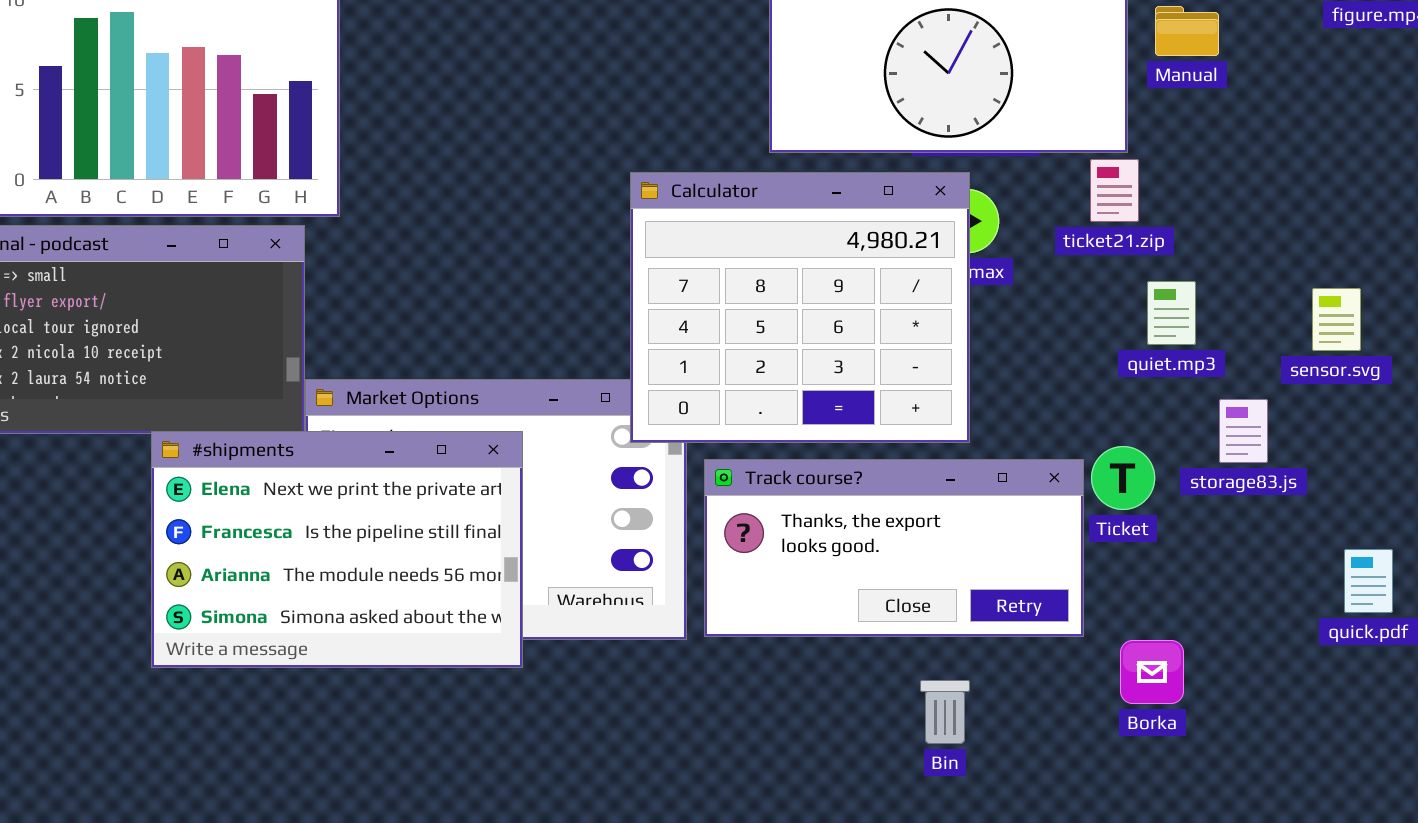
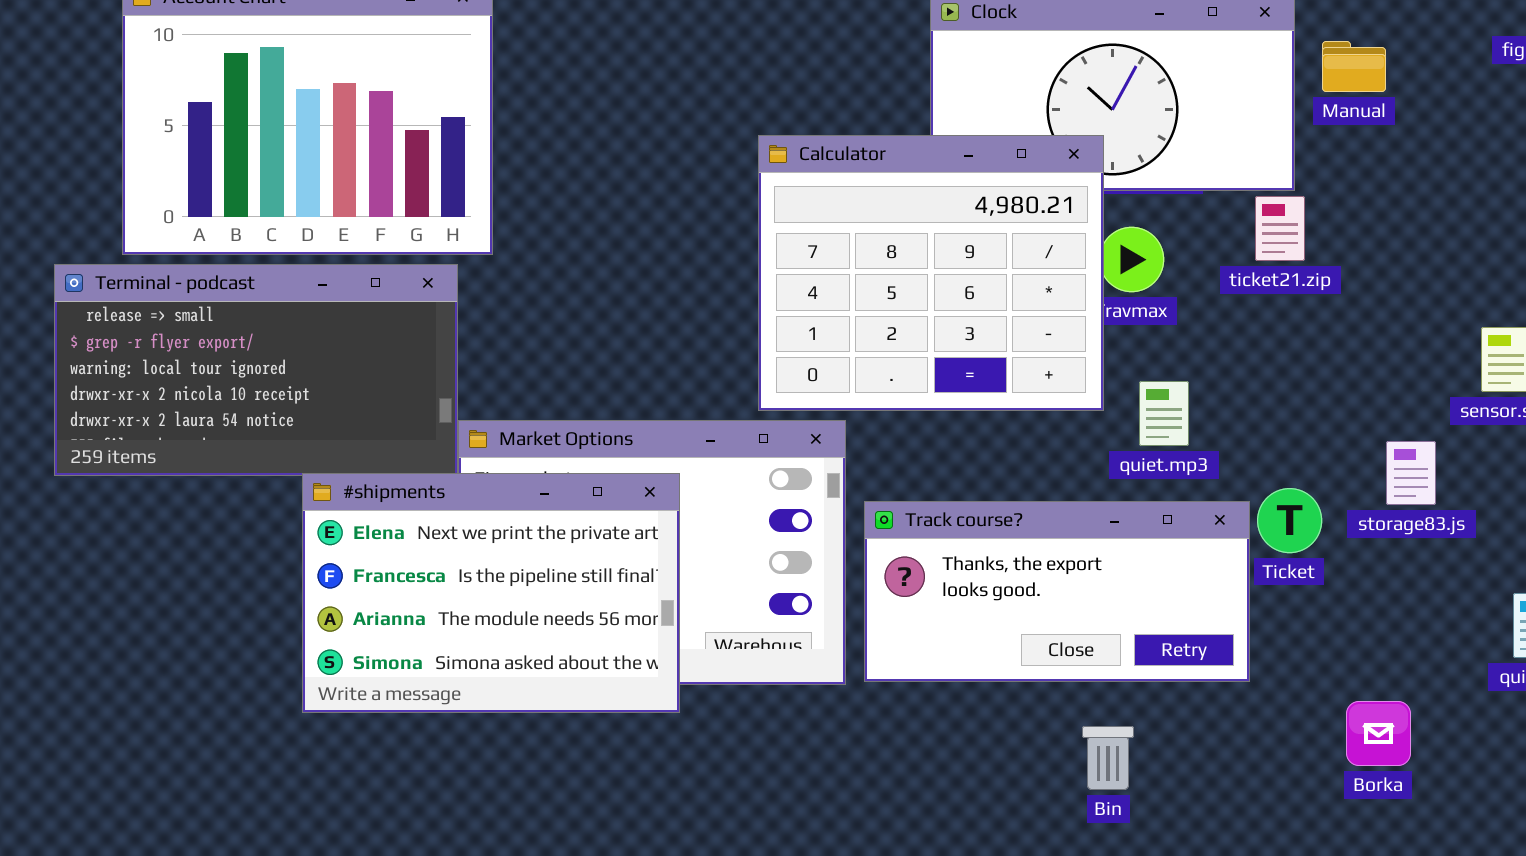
Calculator: [630,172,970,443] -> [758,135,1104,411], moved
quiet.mp3: [1147,281,1196,345] -> [1139,381,1189,446], moved
Borka: [1120,640,1184,704] -> [1346,701,1411,766], moved

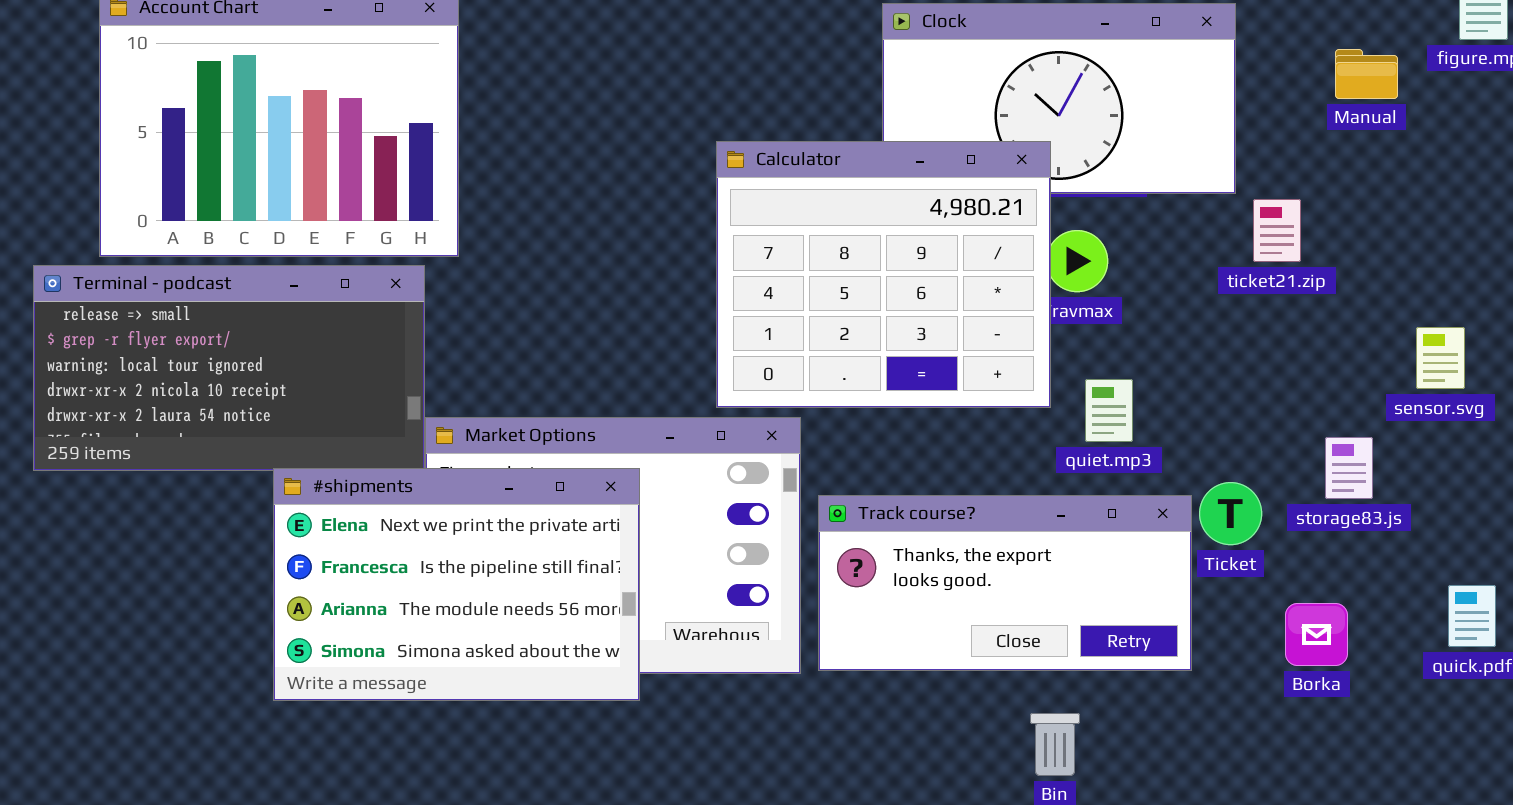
Manual: [1322,41,1386,92] -> [1335,49,1398,99], moved
ticket21.zip: [1255,196,1305,261] -> [1253,199,1301,262], moved
Borka: [1346,701,1411,766] -> [1285,603,1348,666], moved

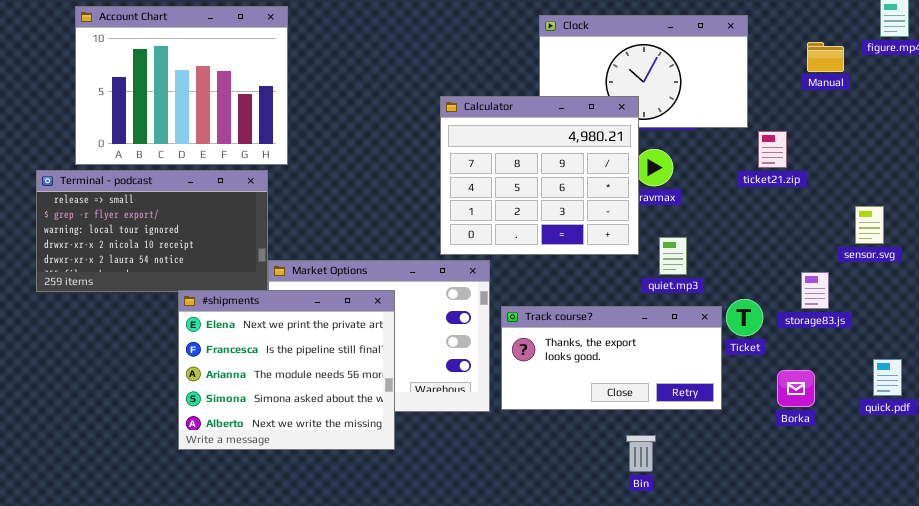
#shipments: [273,468,640,701] -> [178,290,395,450], resized

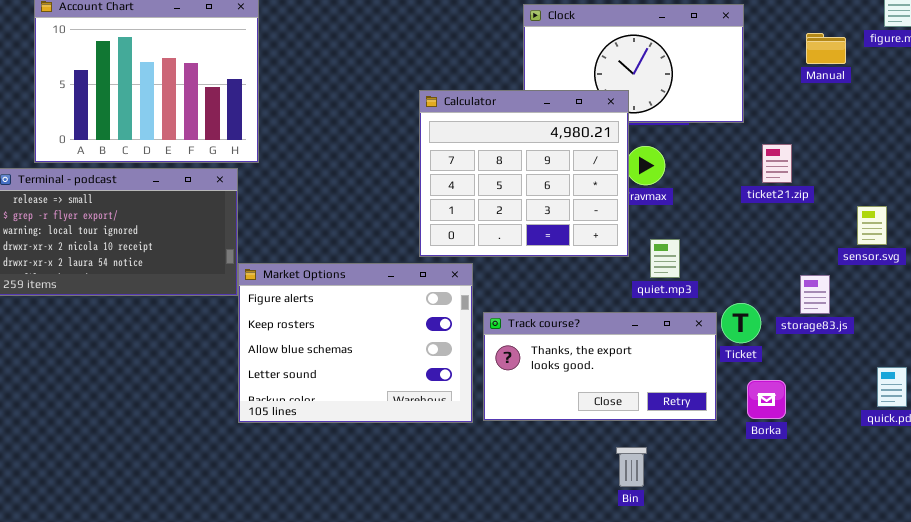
ticket21.zip: [758,131,787,168] -> [762,144,792,183], moved
#shipments: [178,290,395,450] -> none, closed
Borka: [777,370,815,407] -> [747,380,786,419], moved

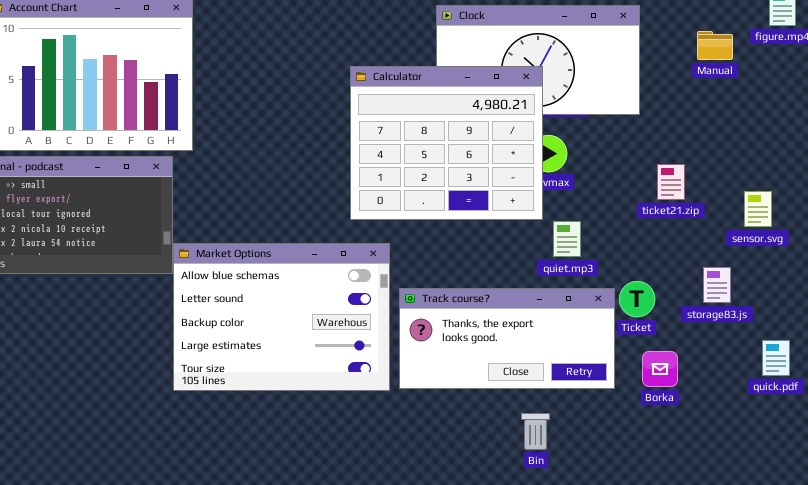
Calculator: [419,90,629,257] -> [350,66,543,220], moved
ticket21.zip: [762,144,792,183] -> [657,164,685,200], moved
Market Options: [238,263,473,423] -> [173,243,390,391], scrolled down 2 rows
storage83.js: [800,275,830,314] -> [703,267,731,303], moved

